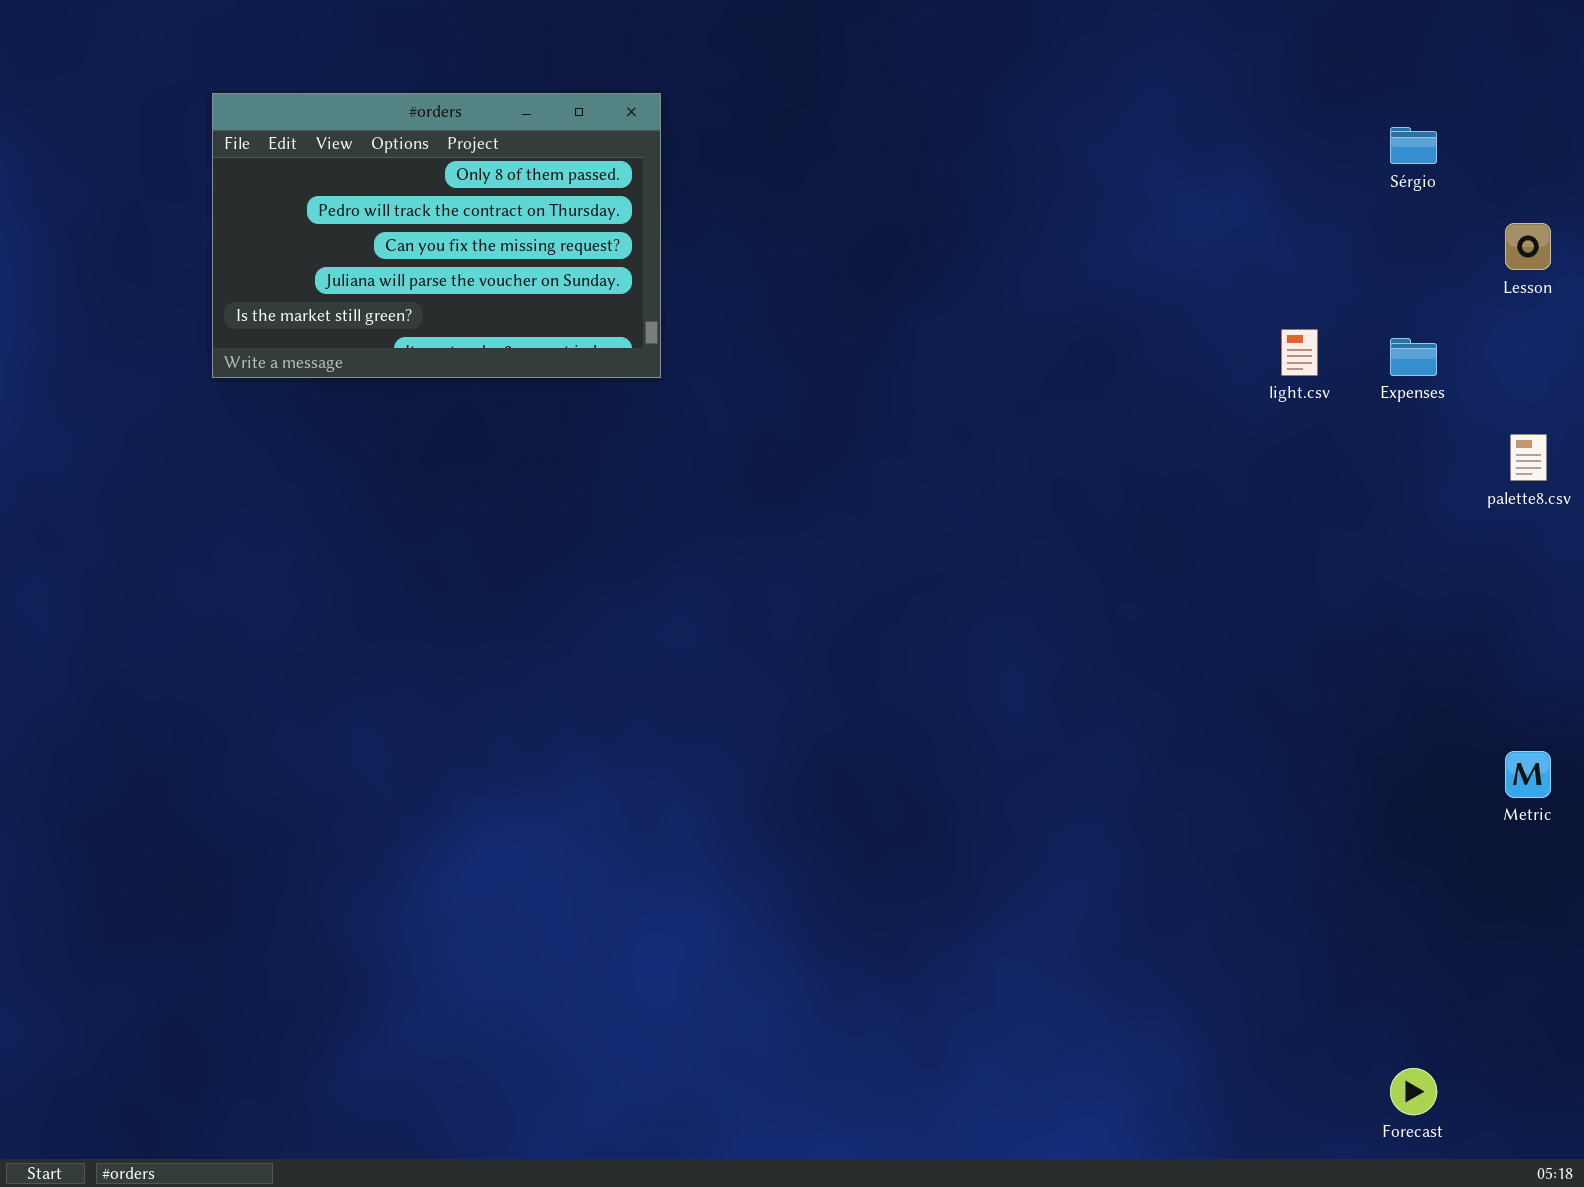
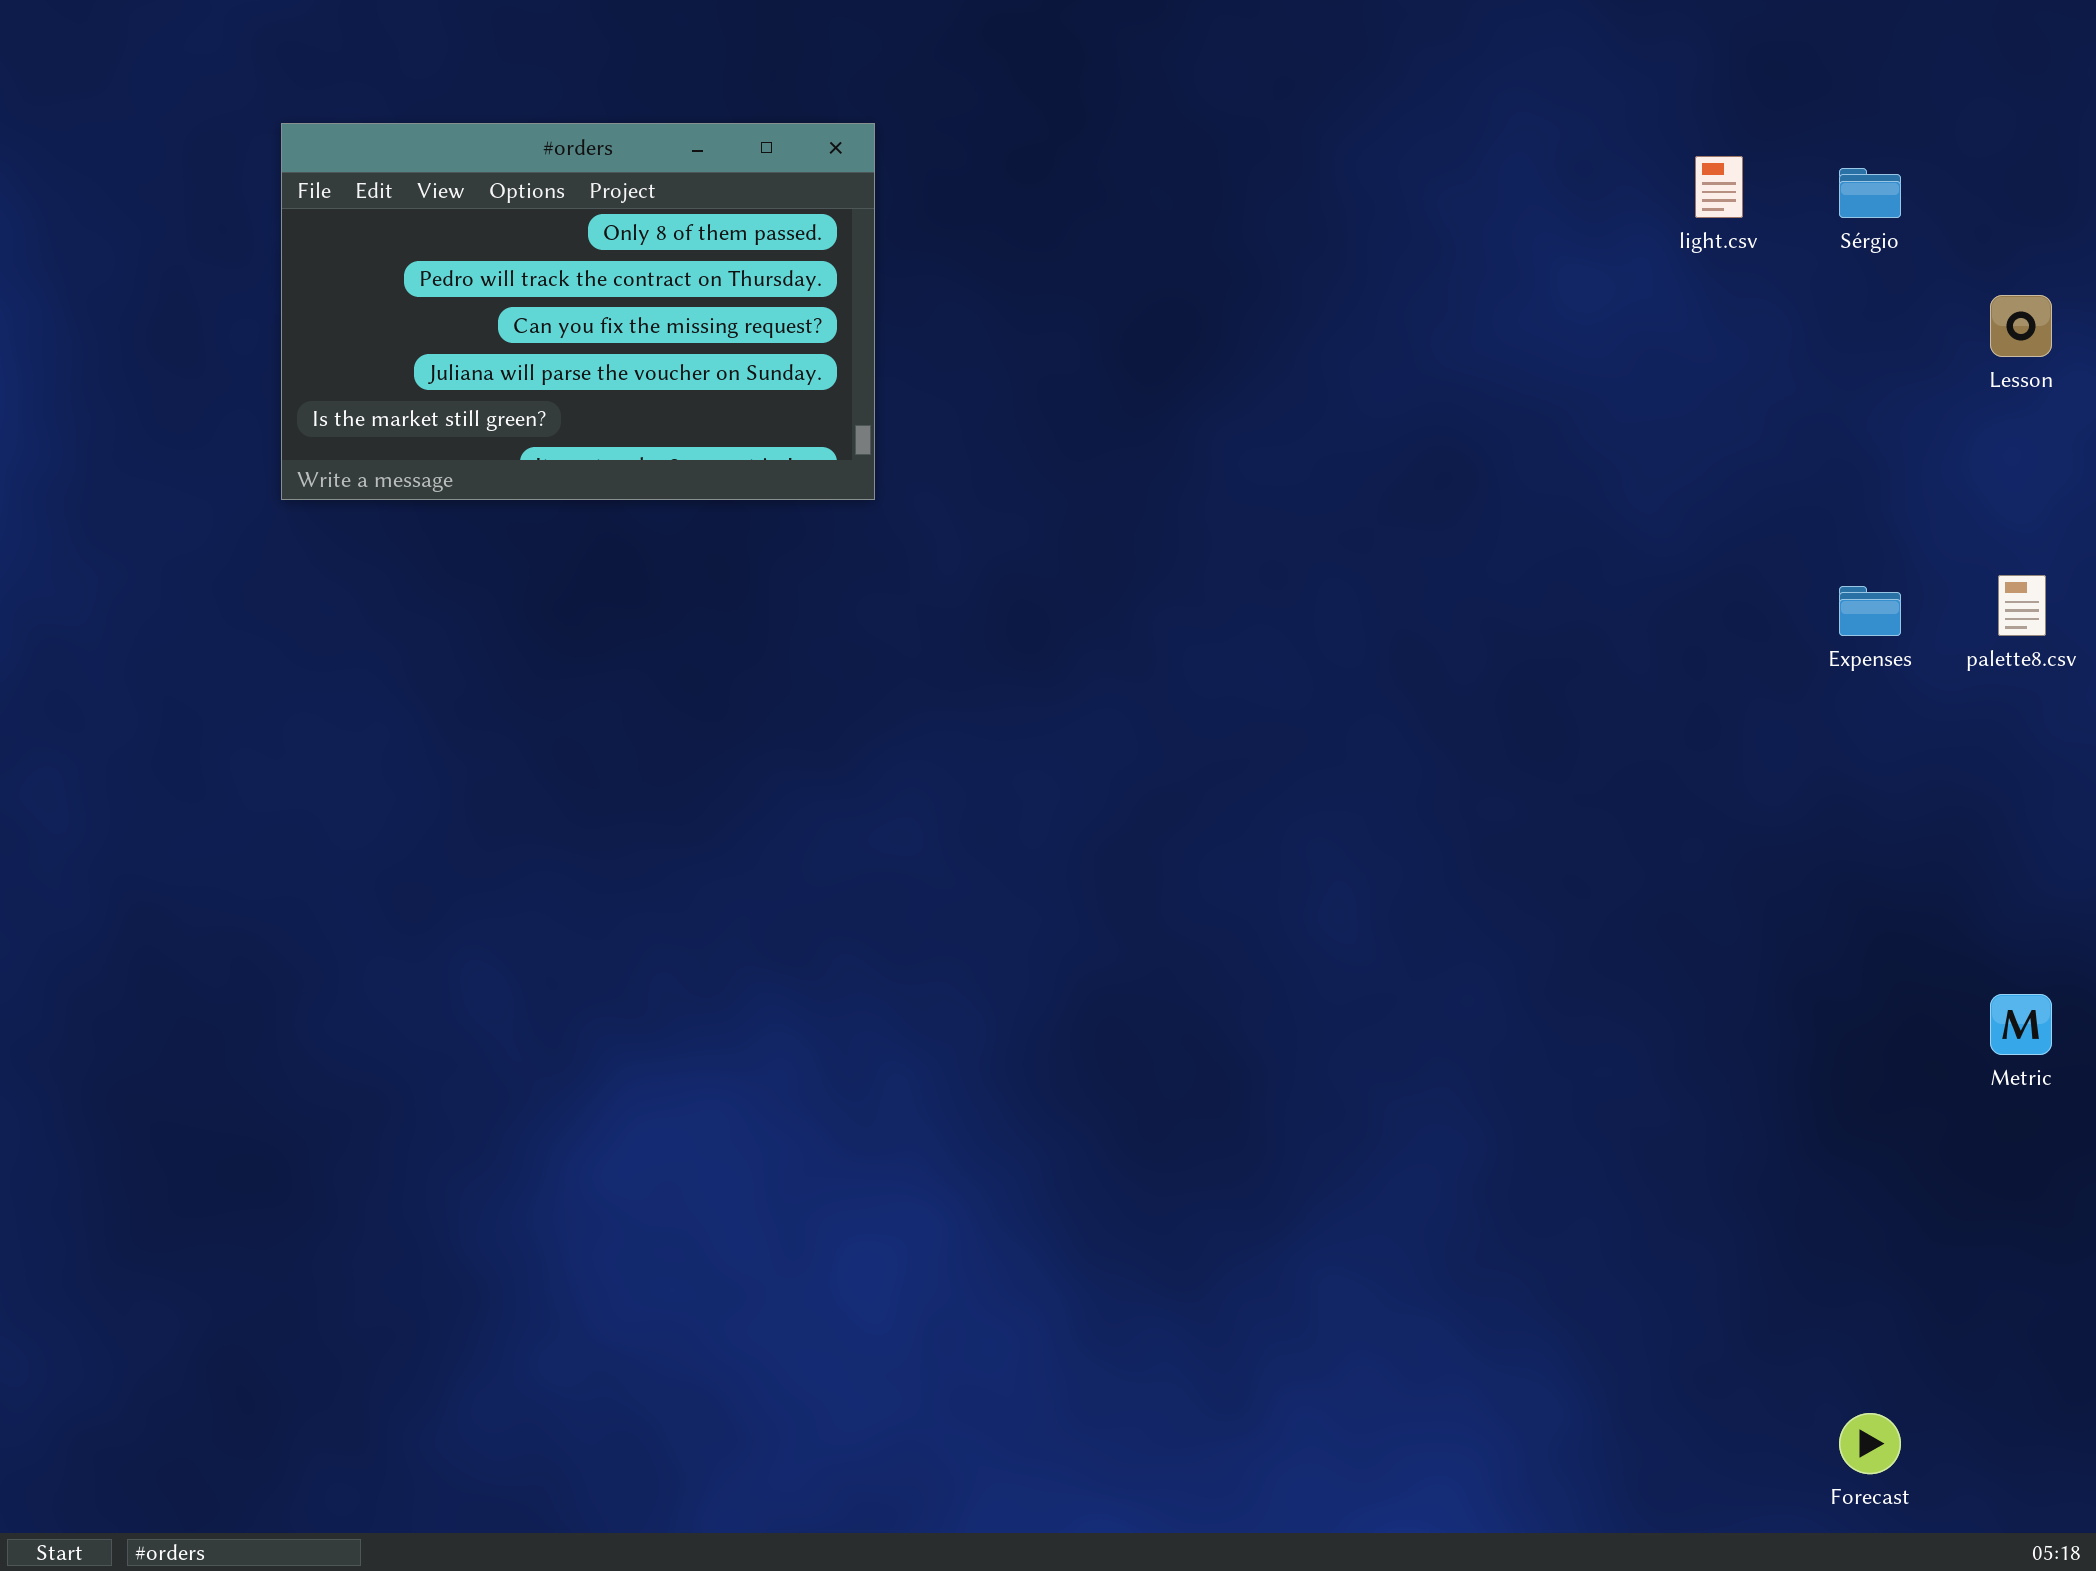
light.csv: [1281,329,1318,376] -> [1695,156,1743,218], moved
Expenses: [1390,338,1437,376] -> [1839,586,1901,636], moved

